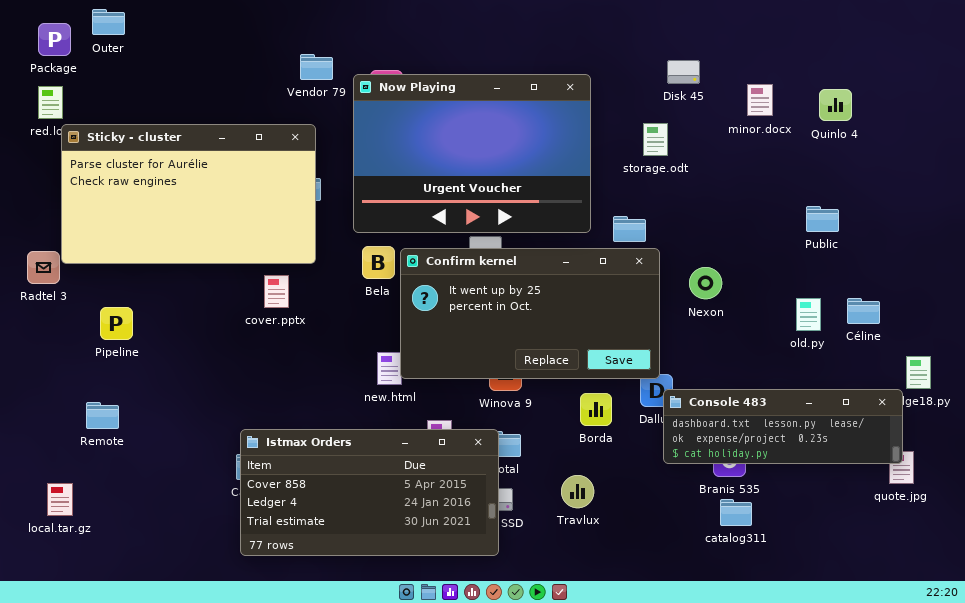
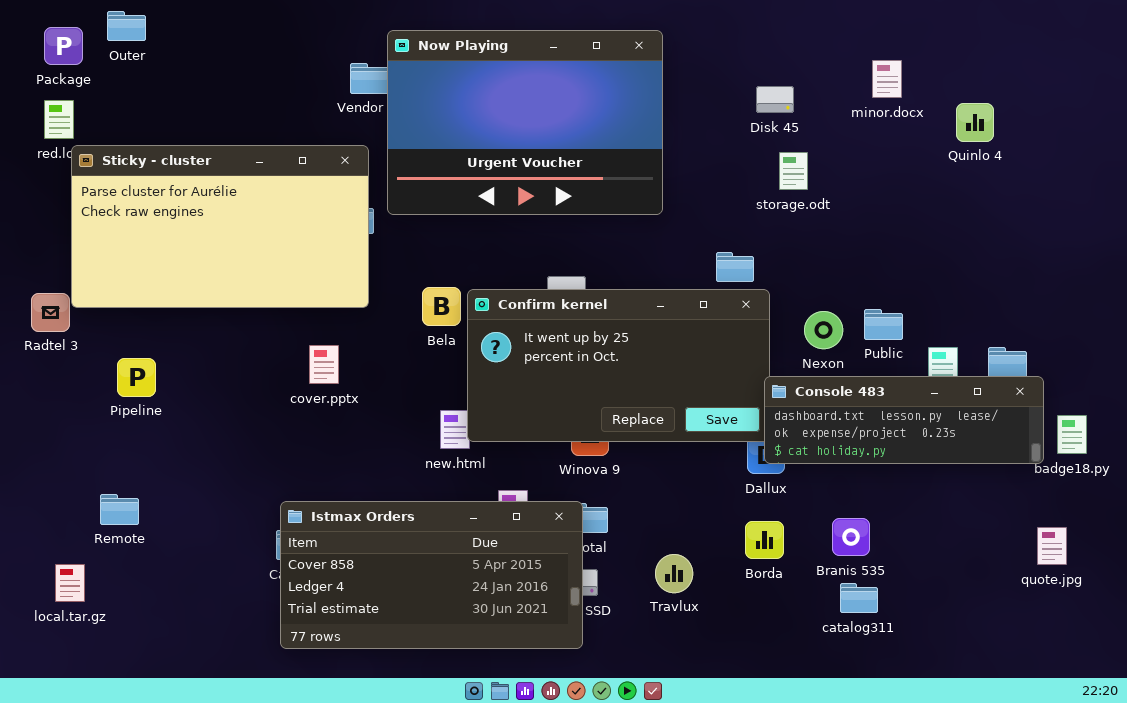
Disk 45: [667,60,700,84] -> [756,86,794,113], moved
Now Playing: [353,74,591,233] -> [387,30,663,215], moved
minor.docx: [747,84,773,116] -> [872,60,902,98], moved
storage.odt: [643,123,668,156] -> [779,152,808,190], moved
Public: [806,206,839,232] -> [864,309,903,340], moved
cover.pptx: [264,275,289,308] -> [309,345,339,384], moved
Console 483: [663,389,903,464] -> [764,376,1044,464], moved
Borda: [580,393,612,426] -> [745,521,784,559], moved
Remote: [86,402,119,429] -> [100,494,139,525], moved

